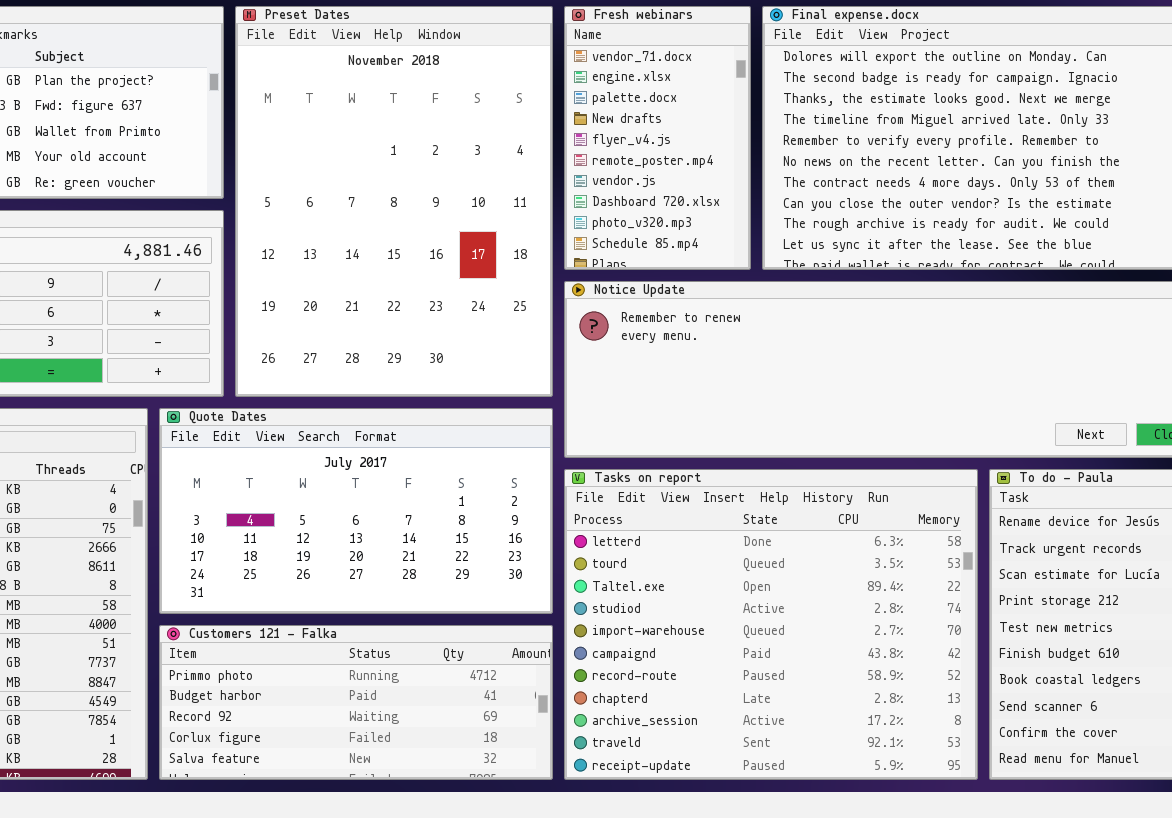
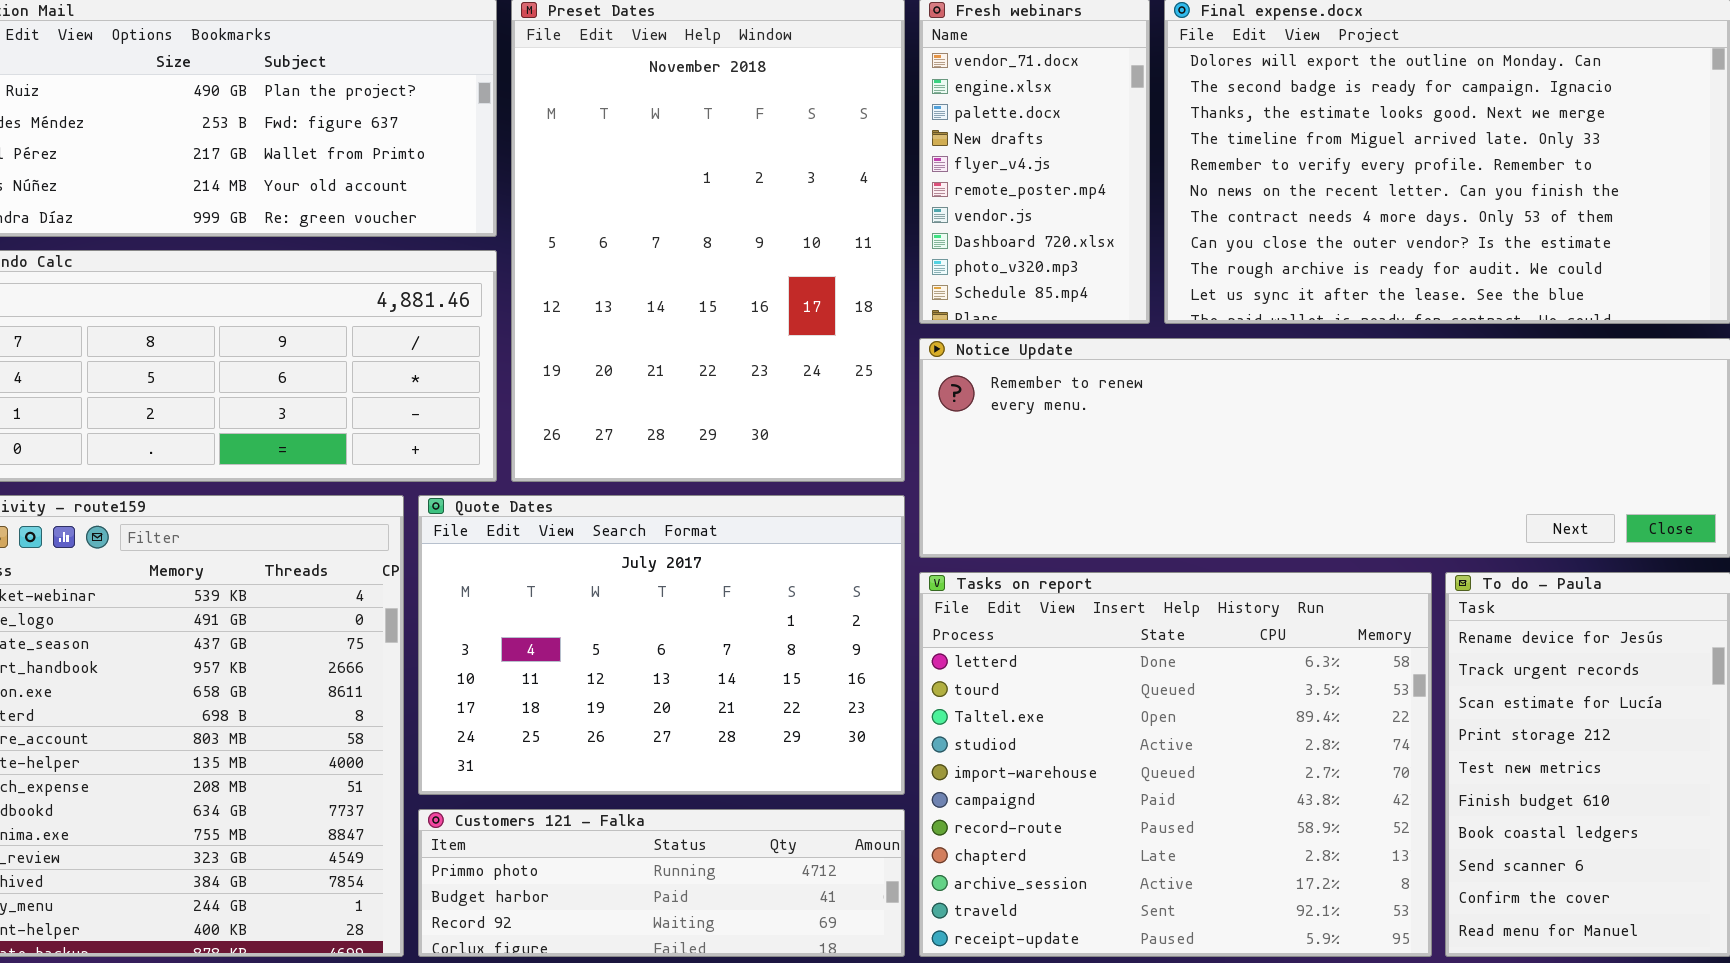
Quote Dates: [159,408,553,614] -> [418,495,905,795], resized
Customers 121 - Falka: [159,625,553,780] -> [418,809,905,957], resized

